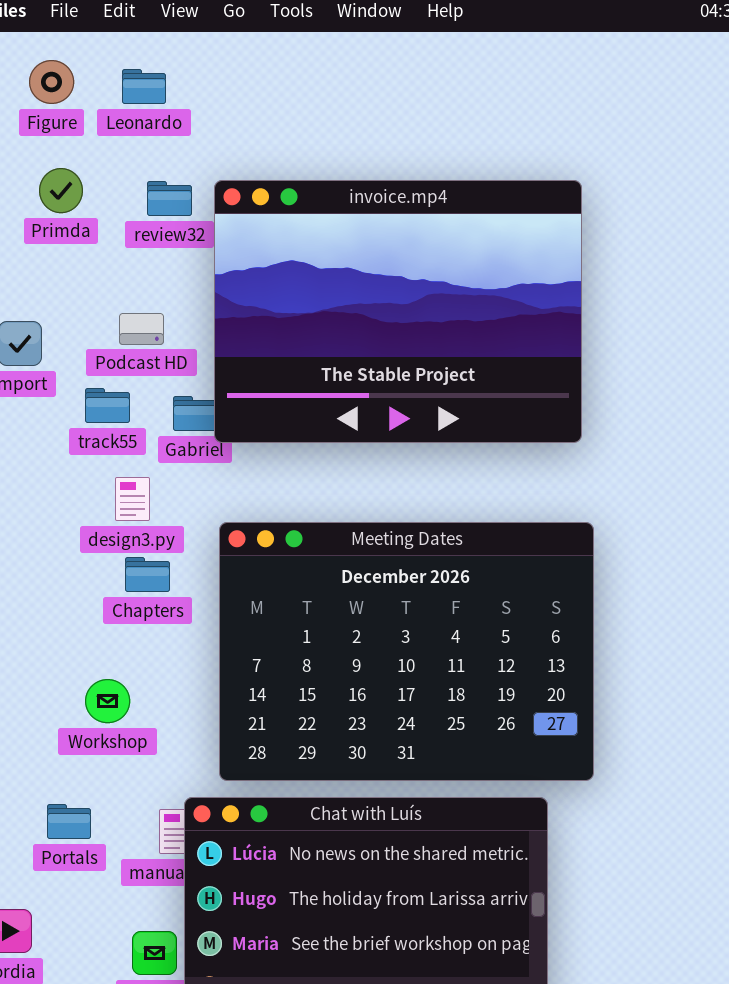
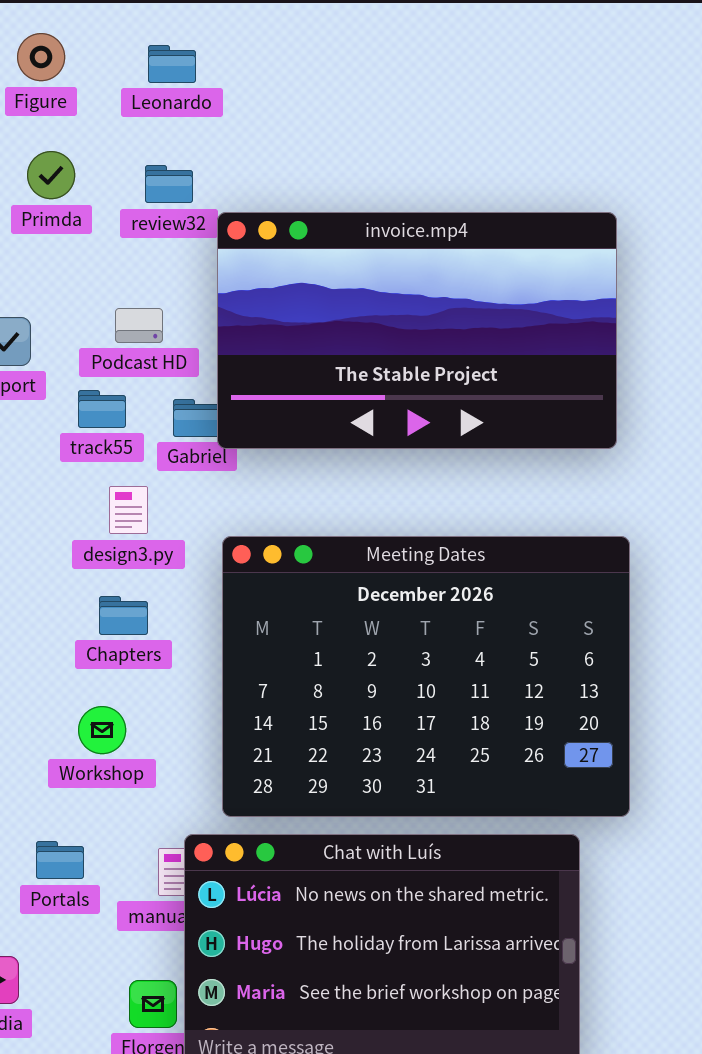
Leonardo: [122,69,166,104] -> [148,45,196,83], moved
invoice.mp4: [214,180,582,443] -> [217,212,617,449], resized
Chapters: [125,557,170,592] -> [99,596,148,635], moved

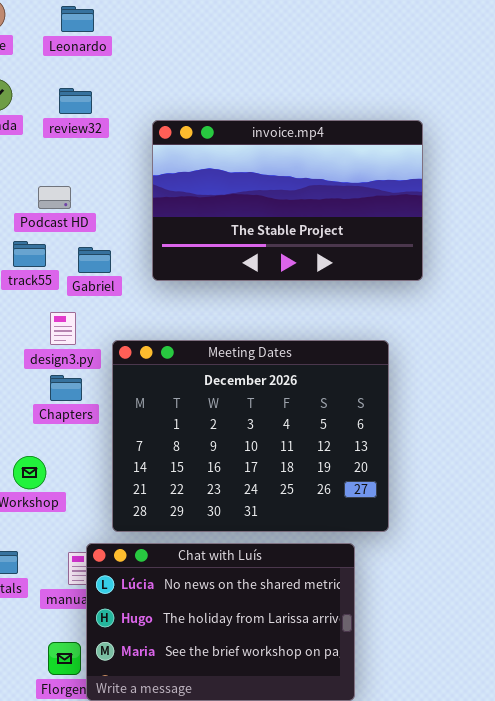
invoice.mp4: [217,212,617,449] -> [152,120,423,281], moved
design3.py: [109,486,148,534] -> [50,312,76,345], moved
Chapters: [99,596,148,635] -> [50,375,82,401], moved

